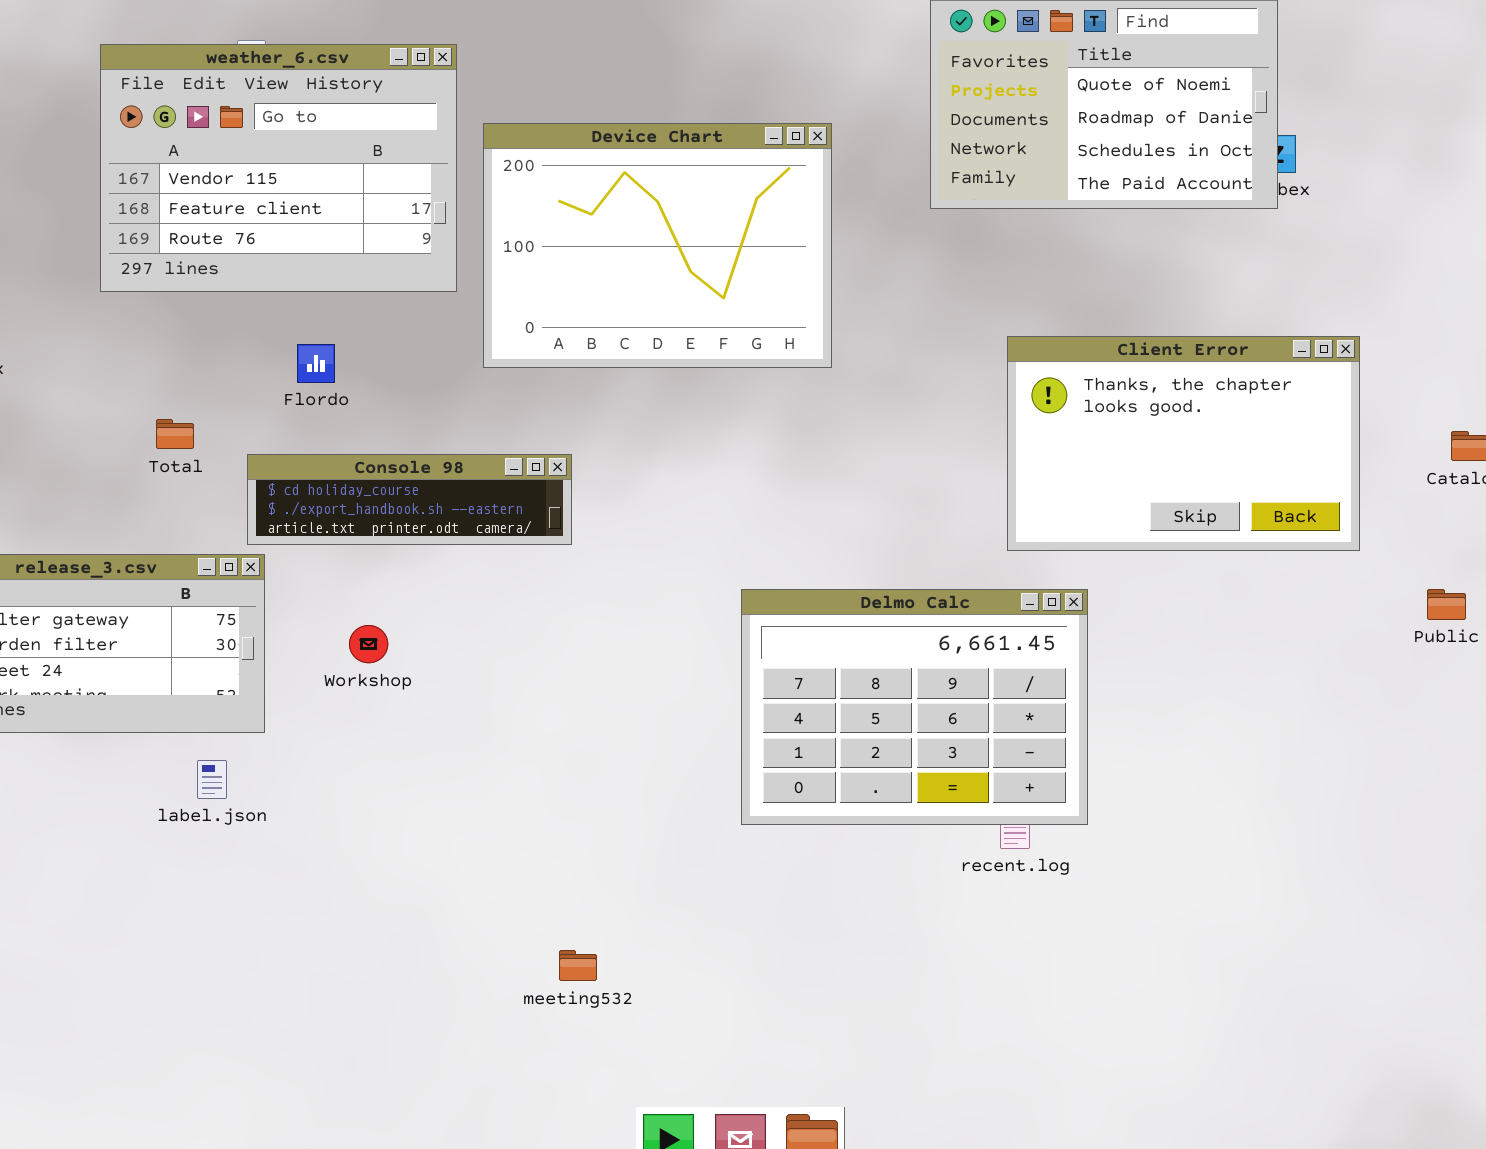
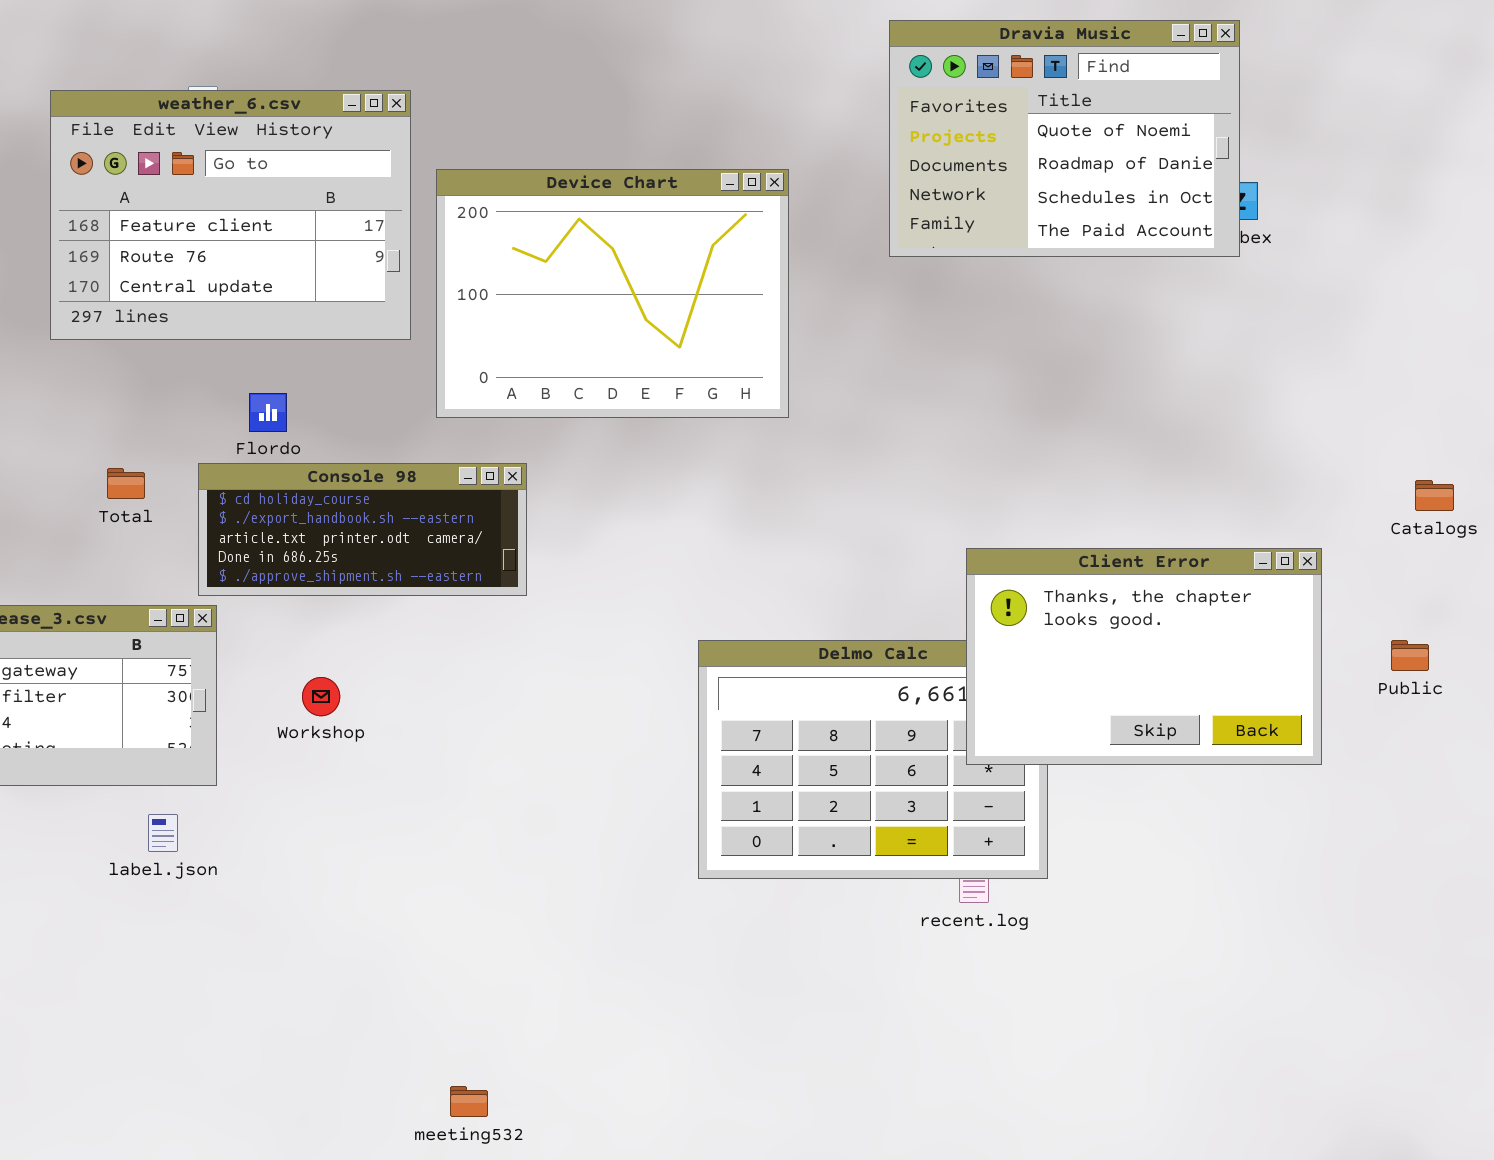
weather_6.csv: [100,44,457,292] -> [50,90,411,340], scrolled down 1 row
Client Error: [1007,336,1360,551] -> [966,548,1322,765], moved
Console 98: [247,454,572,545] -> [198,463,527,596], resized
meeting532: [559,950,597,981] -> [450,1086,488,1117], moved

